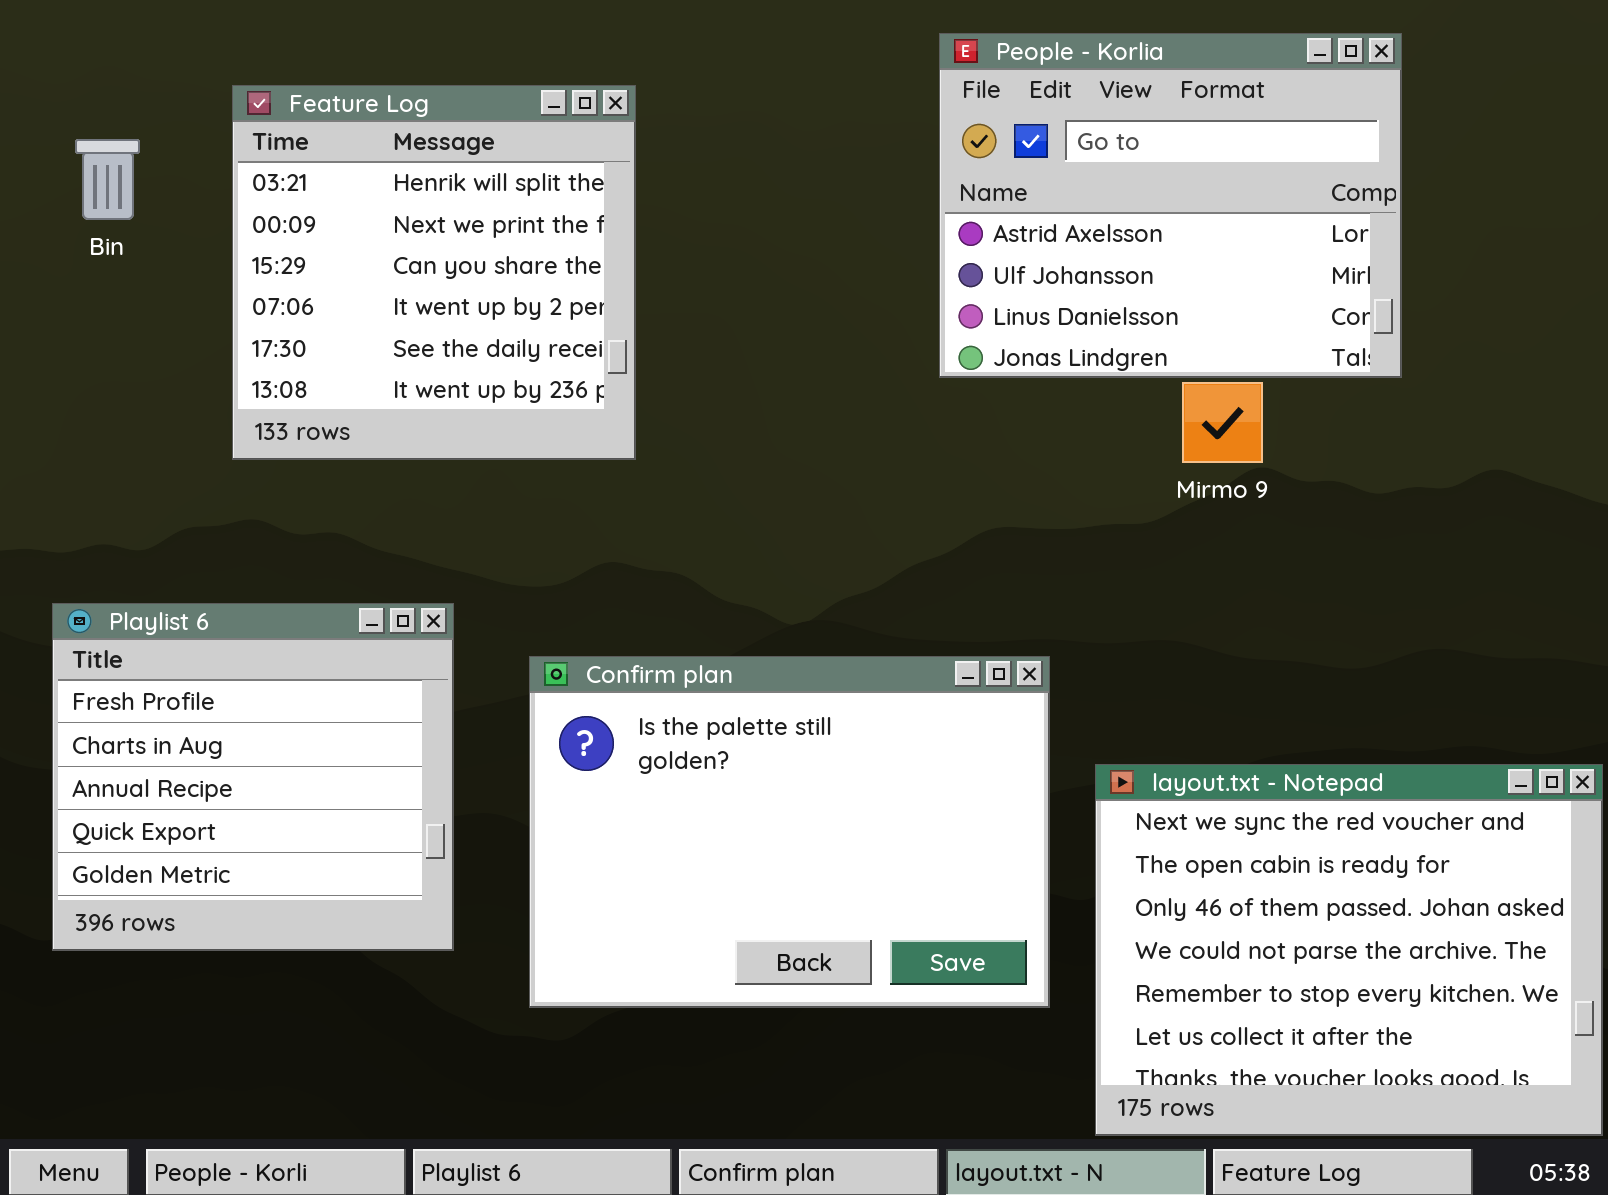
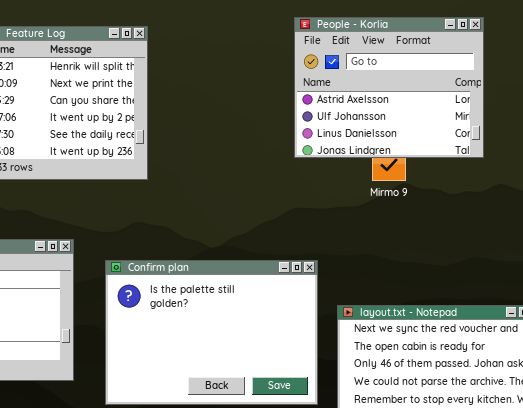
People - Korlia: [939,33,1402,378] -> [294,17,484,158], moved

